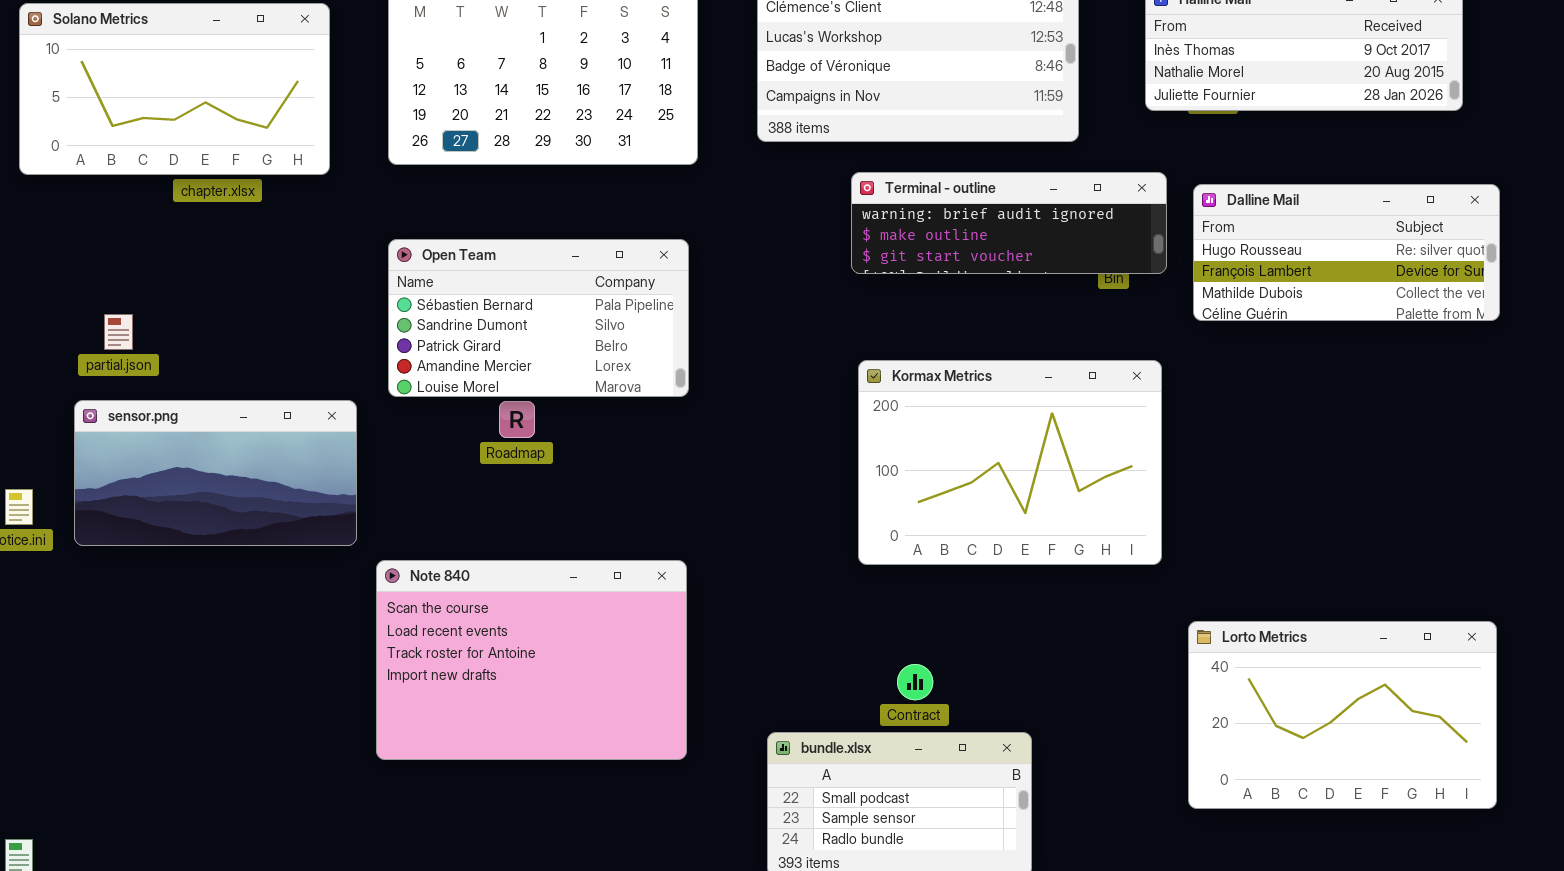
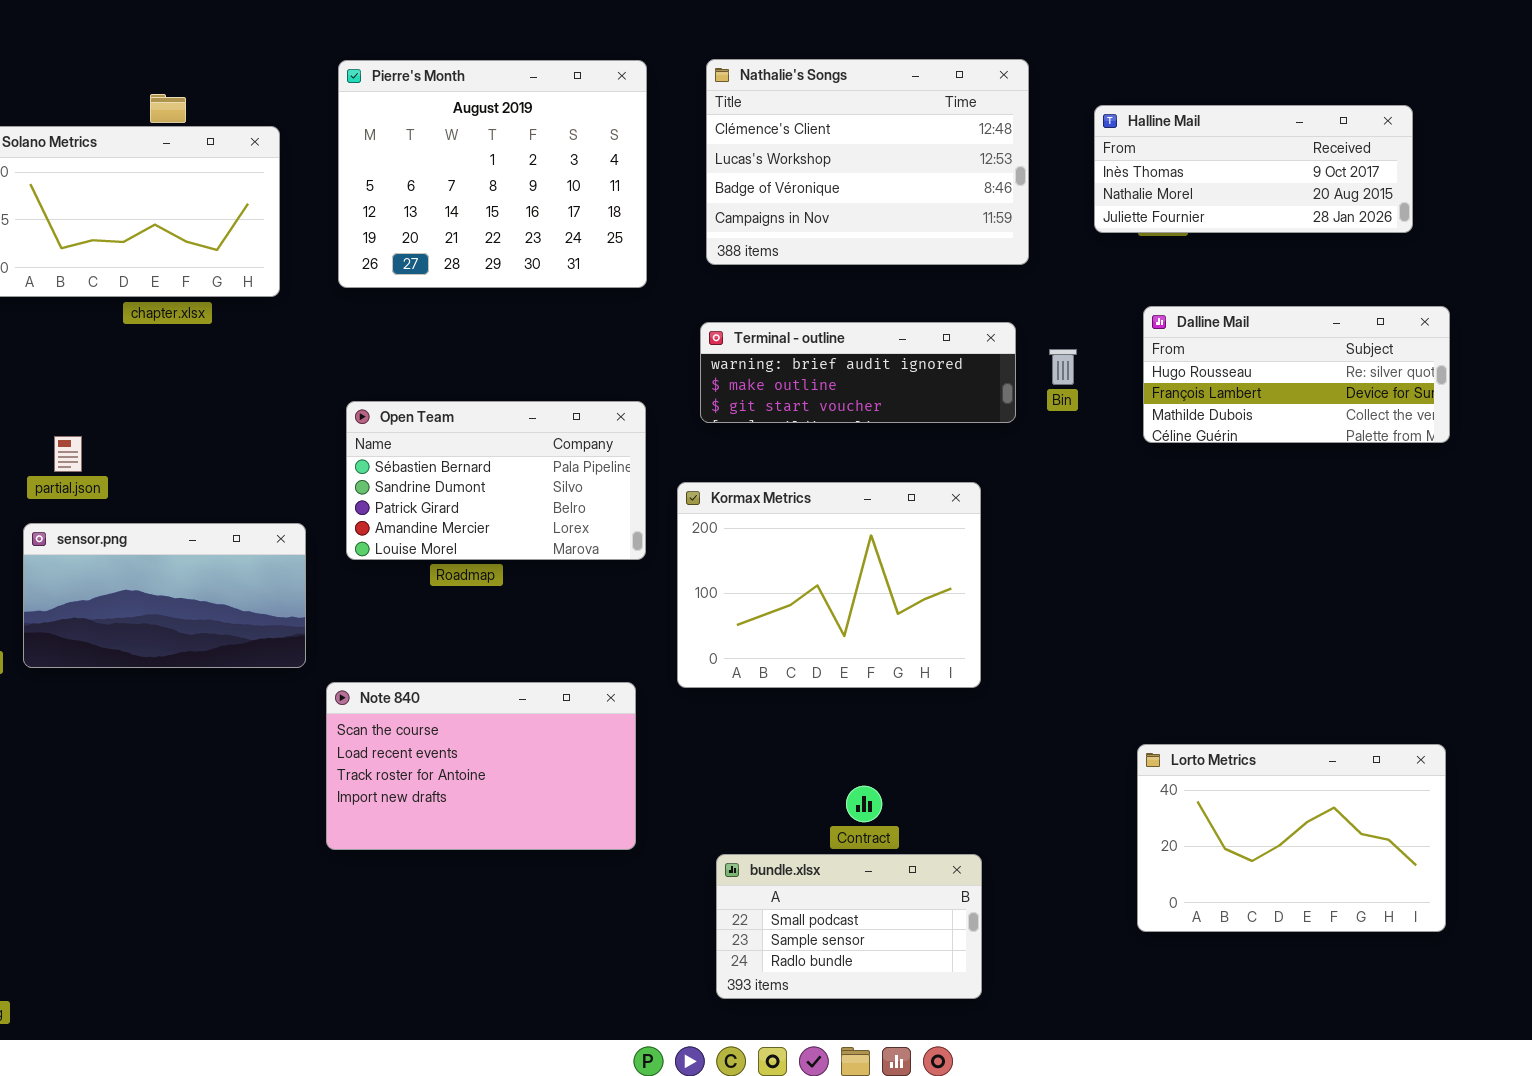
Terminal - outline: [851,172,1167,274] -> [700,322,1016,423], moved
Open Team: [388,239,689,397] -> [346,401,646,560], moved
Kormax Metrics: [858,360,1162,565] -> [677,482,981,688], moved
Note 840: [376,560,687,760] -> [326,682,636,850], resized

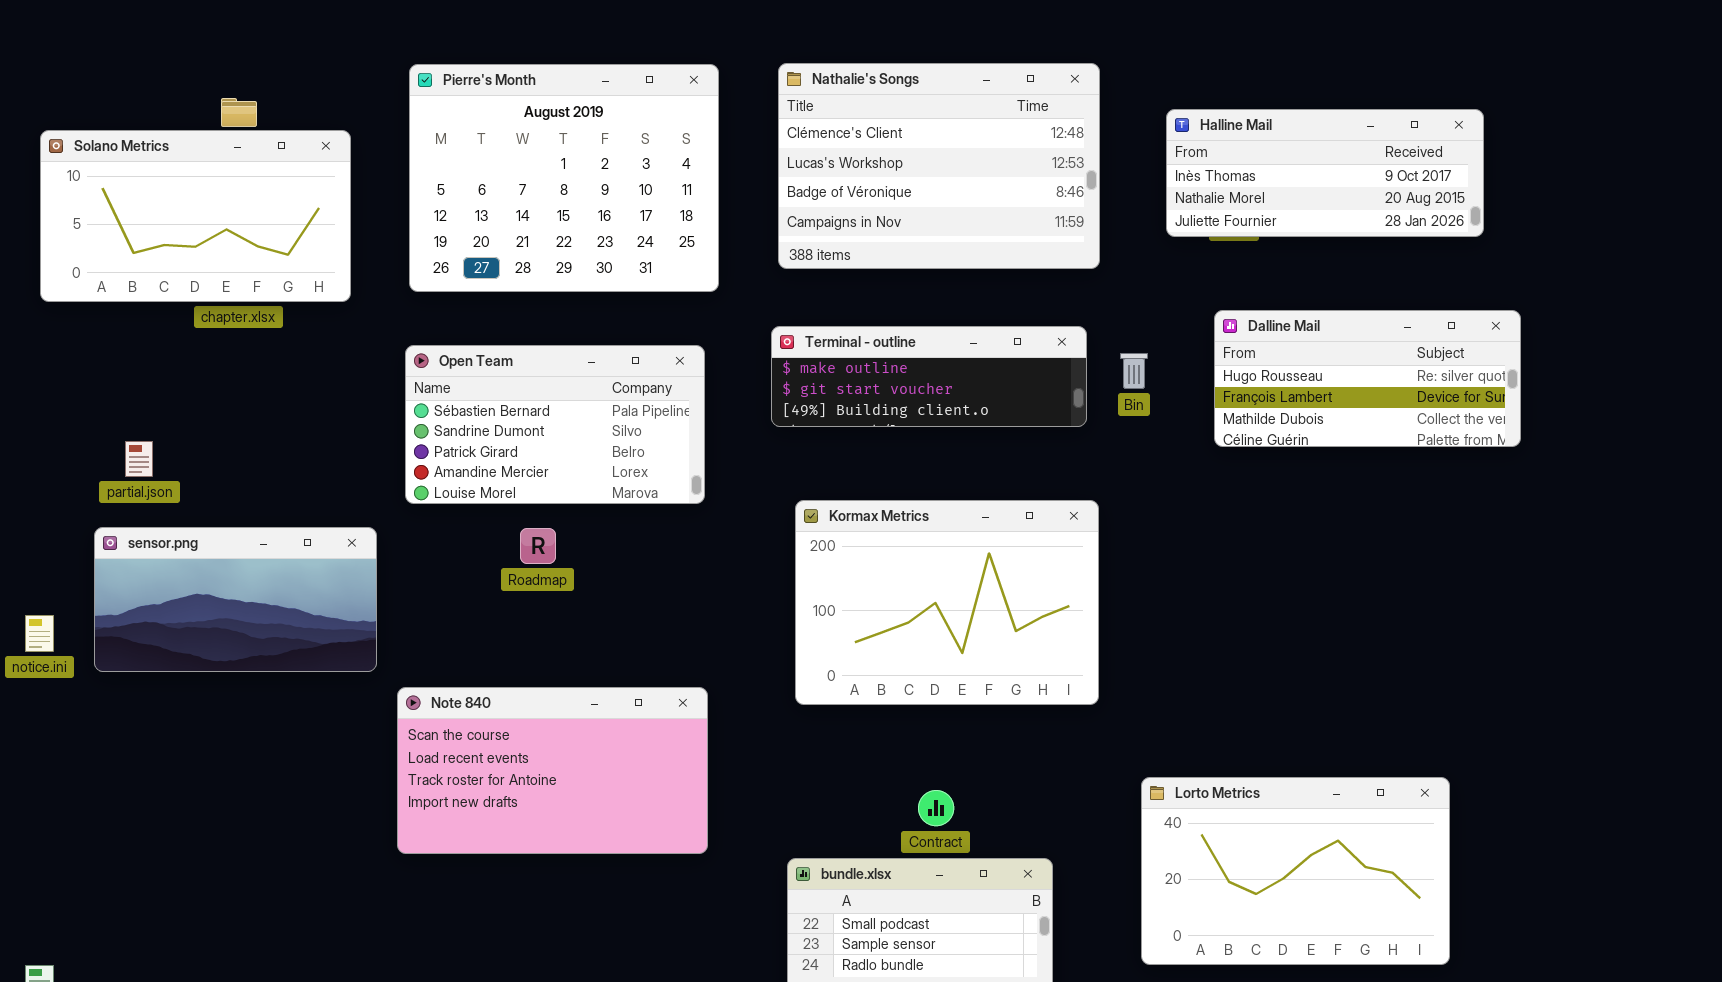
Terminal - outline: [700,322,1016,423] -> [771,326,1087,427], scrolled down 1 row
Open Team: [346,401,646,560] -> [405,345,705,504], moved
Kormax Metrics: [677,482,981,688] -> [795,500,1099,705], moved
Lorto Metrics: [1137,744,1446,932] -> [1141,777,1450,965], moved

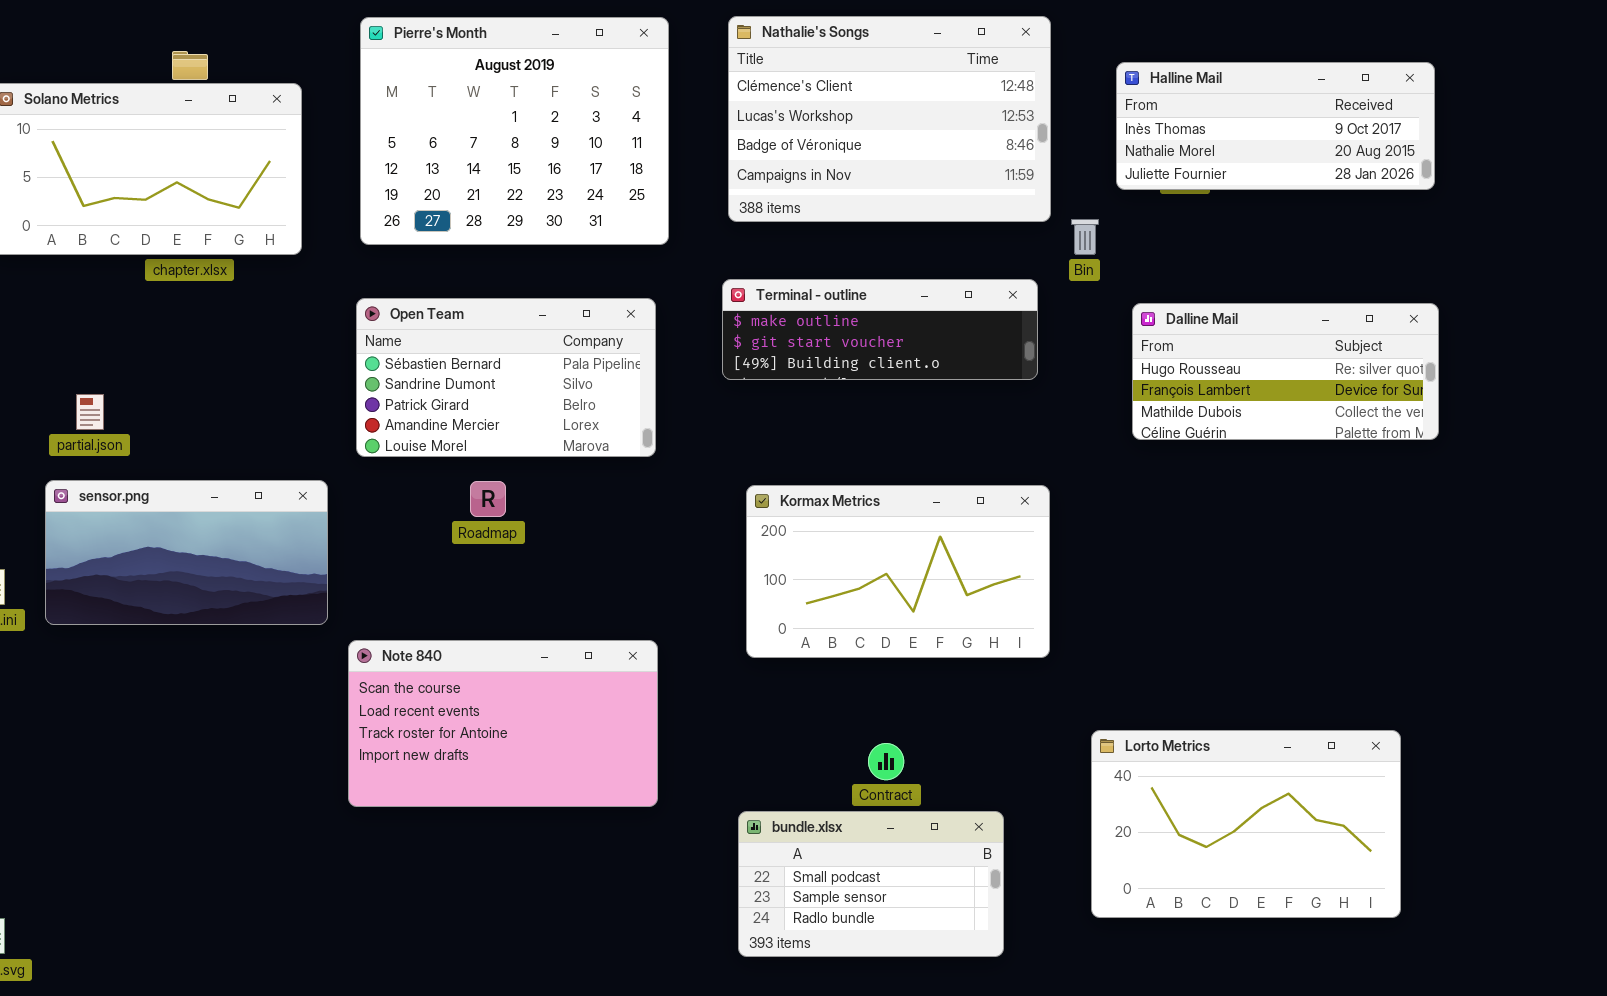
Dalline Mail: [1214,310,1521,447] -> [1132,303,1439,440], moved
Bin: [1120,353,1148,389] -> [1071,219,1099,255], moved
Kormax Metrics: [795,500,1099,705] -> [746,485,1050,658], resized

